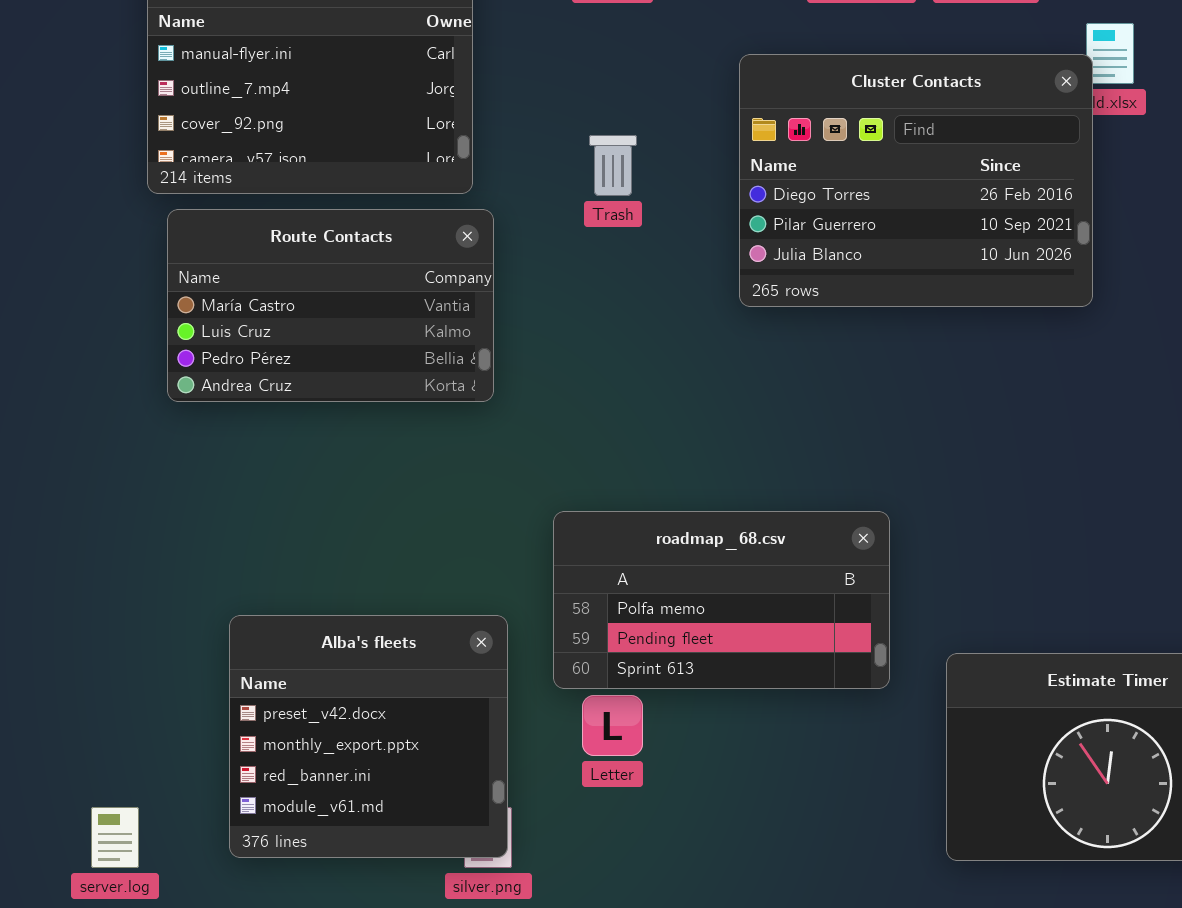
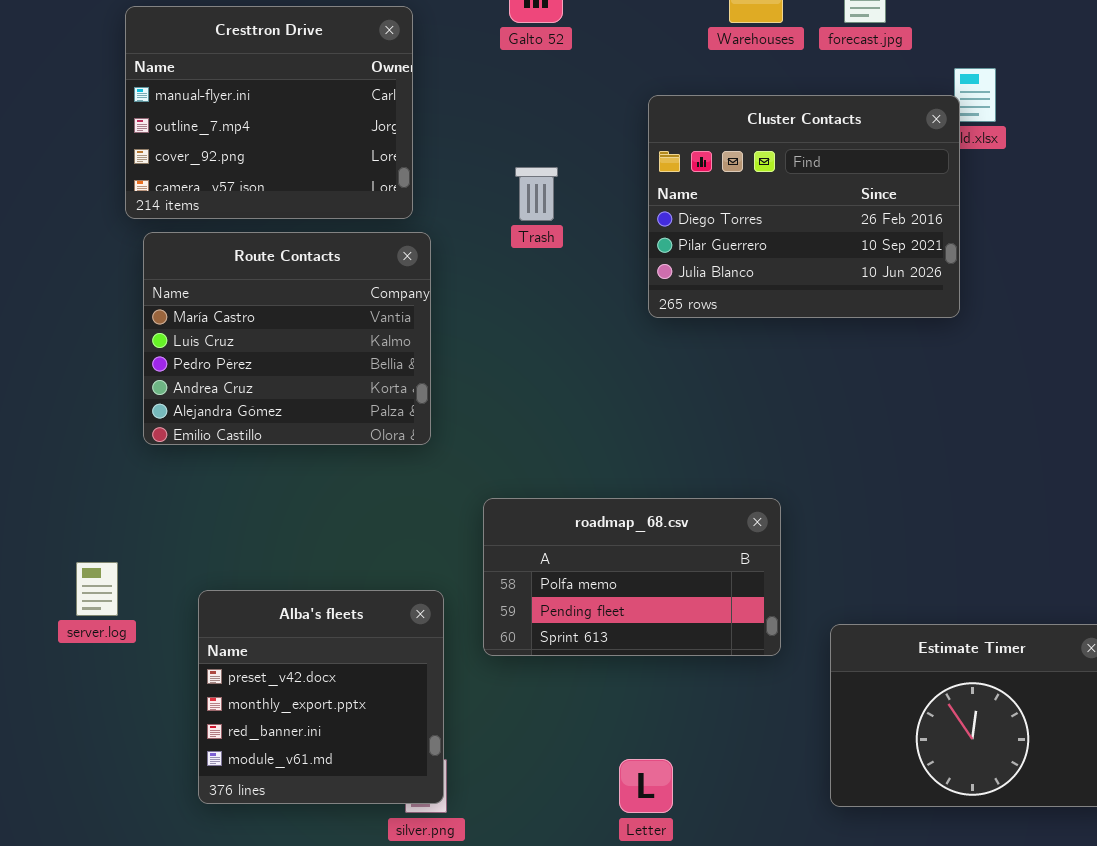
Route Contacts: [167,209,494,402] -> [143,232,431,445], resized
Letter: [582,695,643,756] -> [619,759,673,813], moved
server.log: [91,807,139,868] -> [76,562,118,616], moved

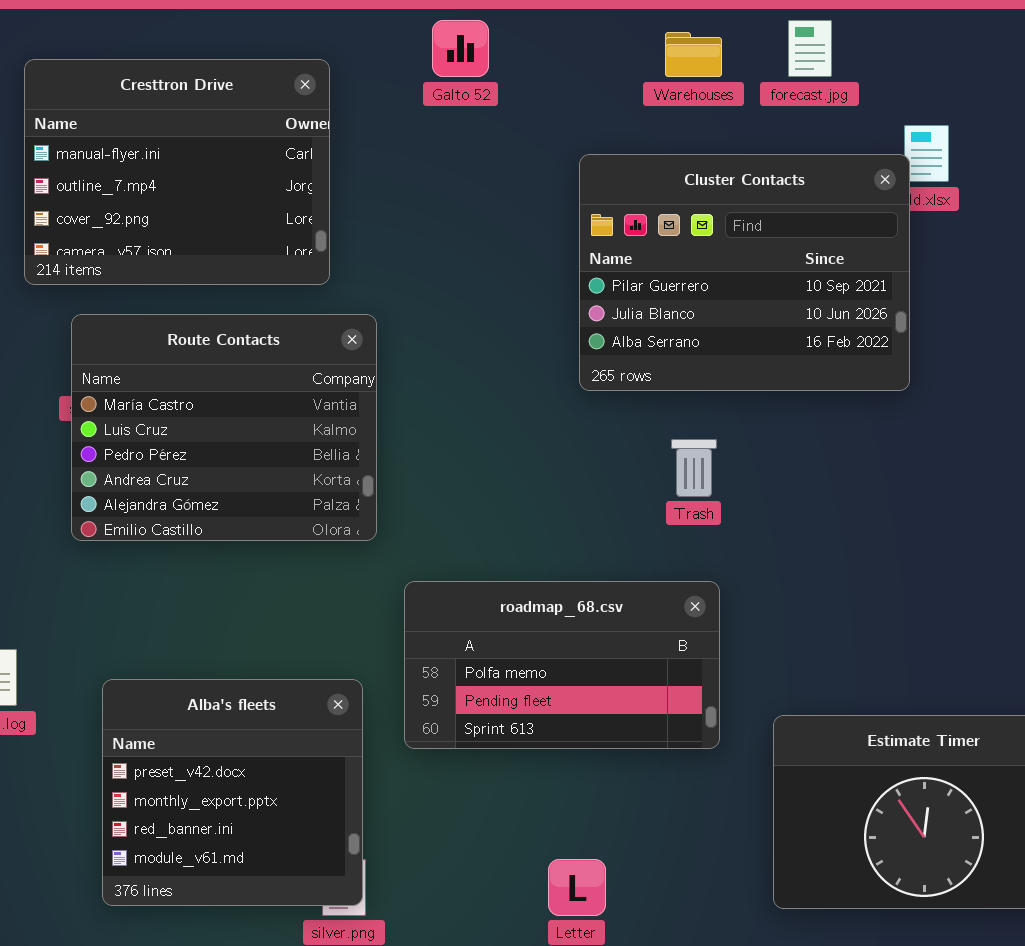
Cluster Contacts: [648,95,960,318] -> [579,154,910,391], scrolled down 1 row
Trash: [515,167,558,221] -> [671,439,717,497], moved
Route Contacts: [143,232,431,445] -> [71,314,377,541], moved

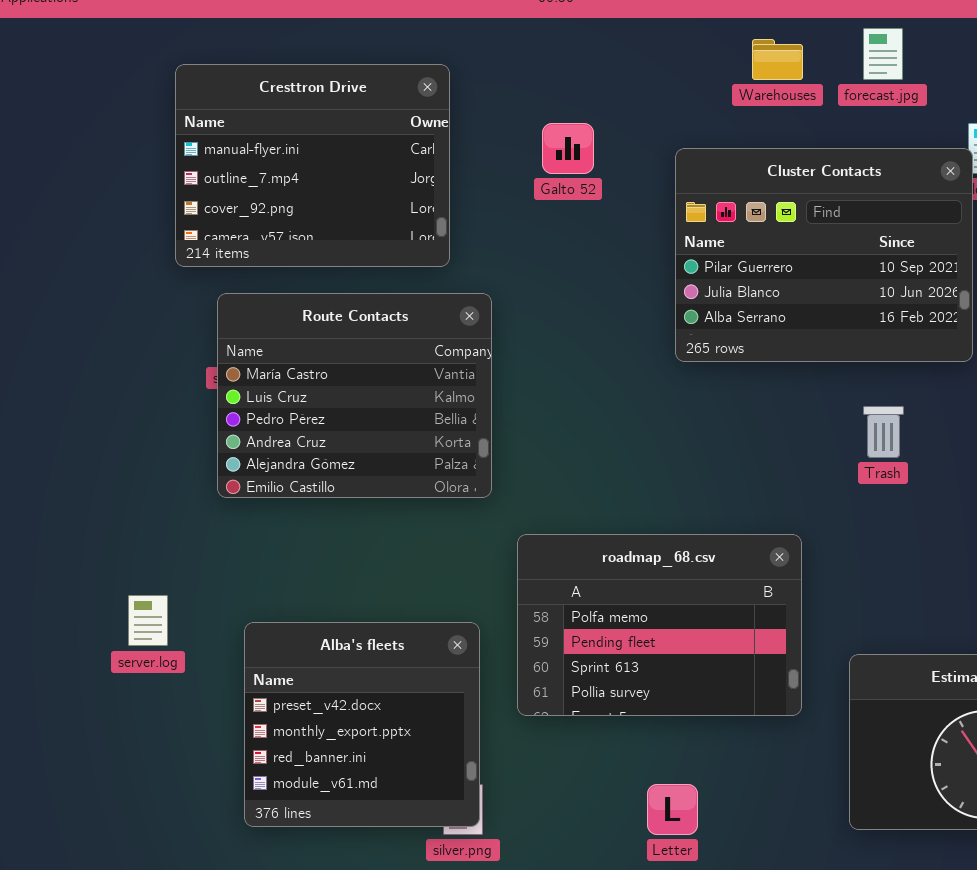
Galto 52: [432,20,489,77] -> [542,123,594,174], moved
Trash: [671,439,717,497] -> [863,406,904,458], moved
roadmap_68.csv: [404,581,720,749] -> [517,534,802,716], resized

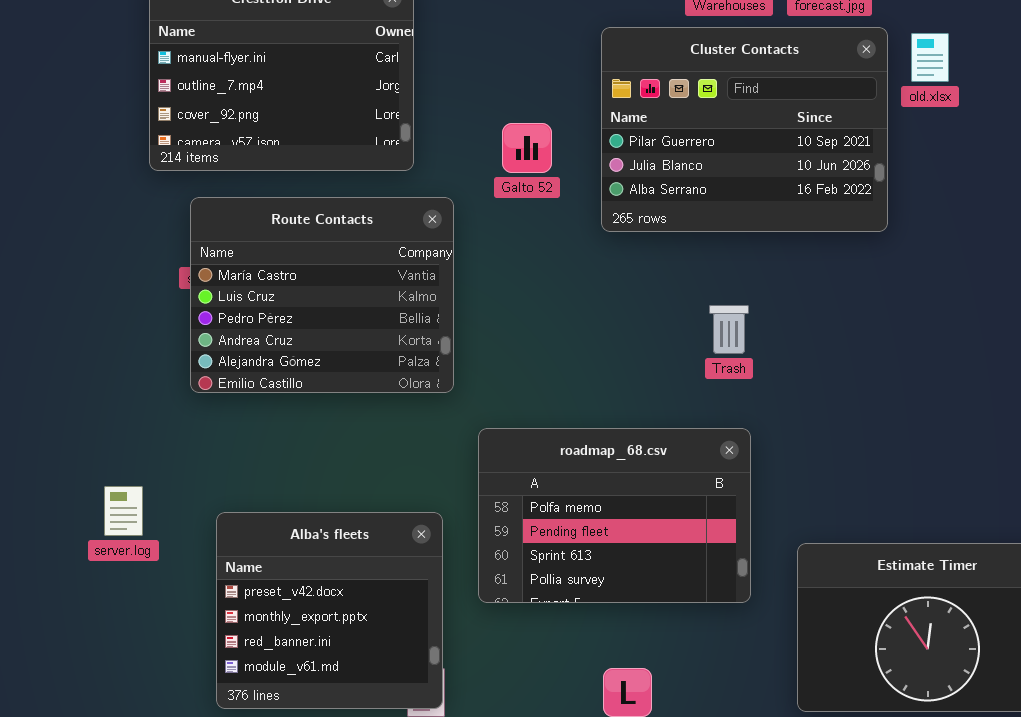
Galto 52: [542,123,594,174] -> [502,123,552,173], moved
Cluster Contacts: [675,148,973,362] -> [601,27,888,232], moved
Trash: [863,406,904,458] -> [709,305,749,354], moved

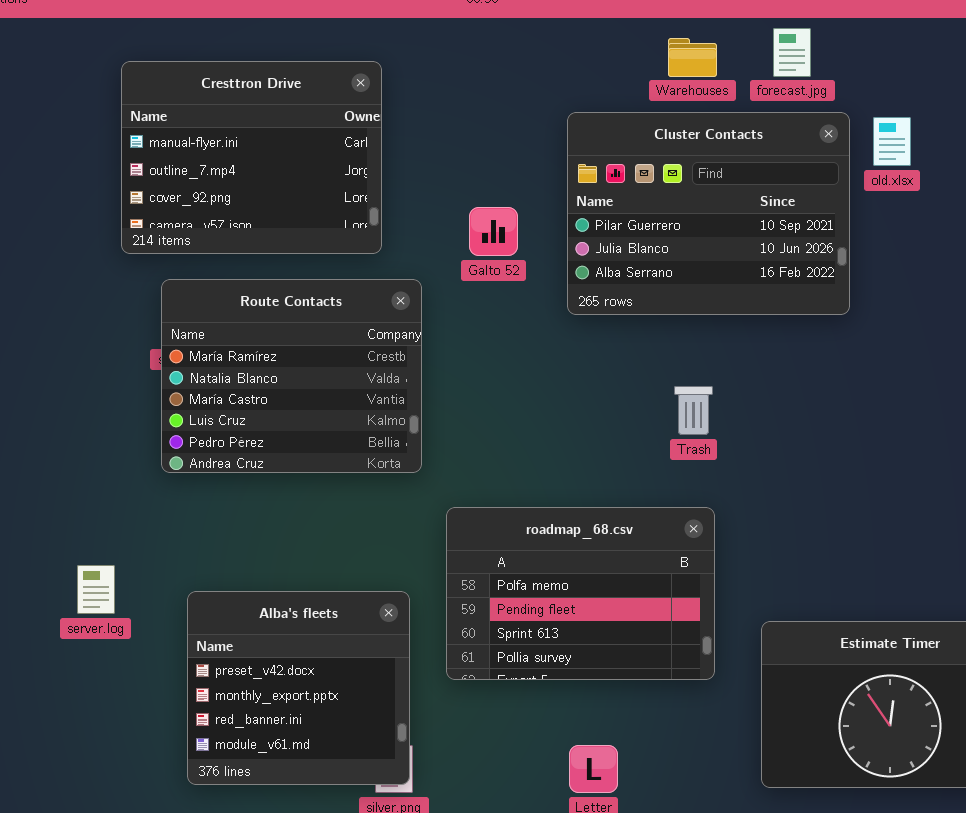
Route Contacts: [190,197,454,393] -> [161,279,422,473], scrolled up 2 rows

